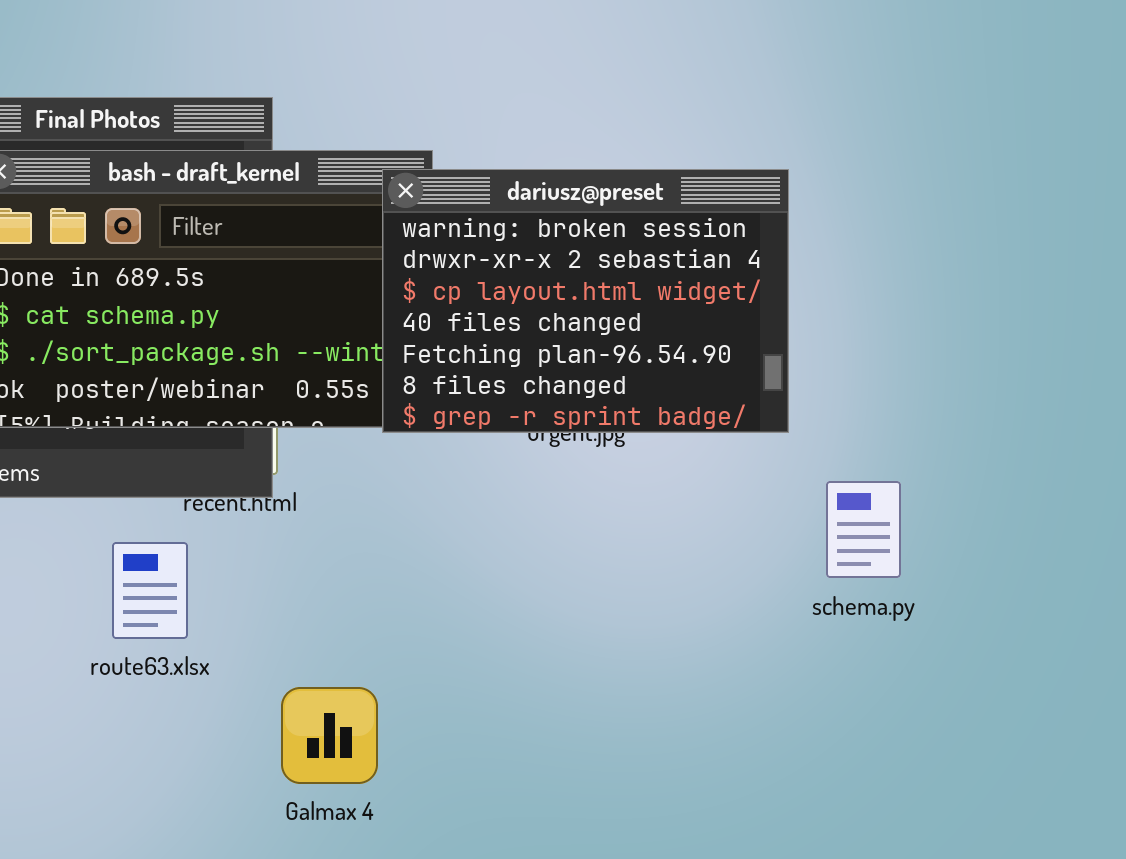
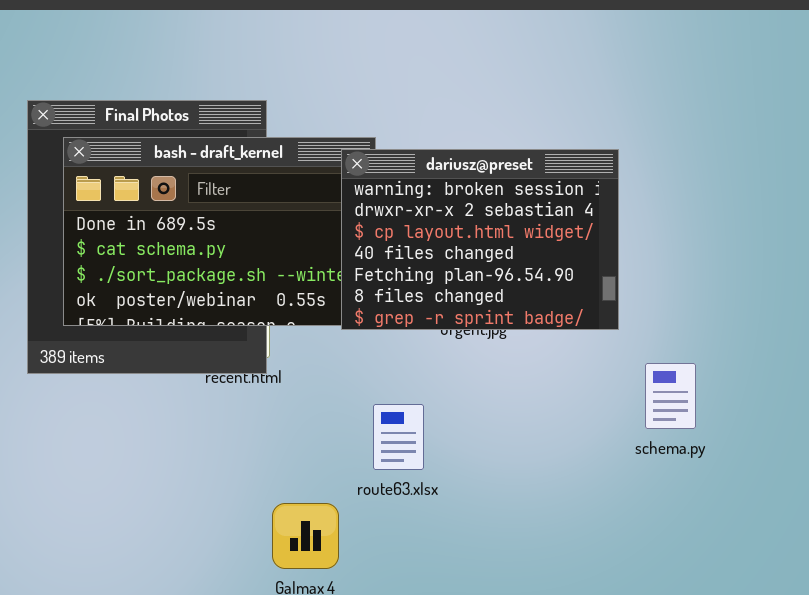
route63.xlsx: [112,542,188,639] -> [373,404,424,470], moved

